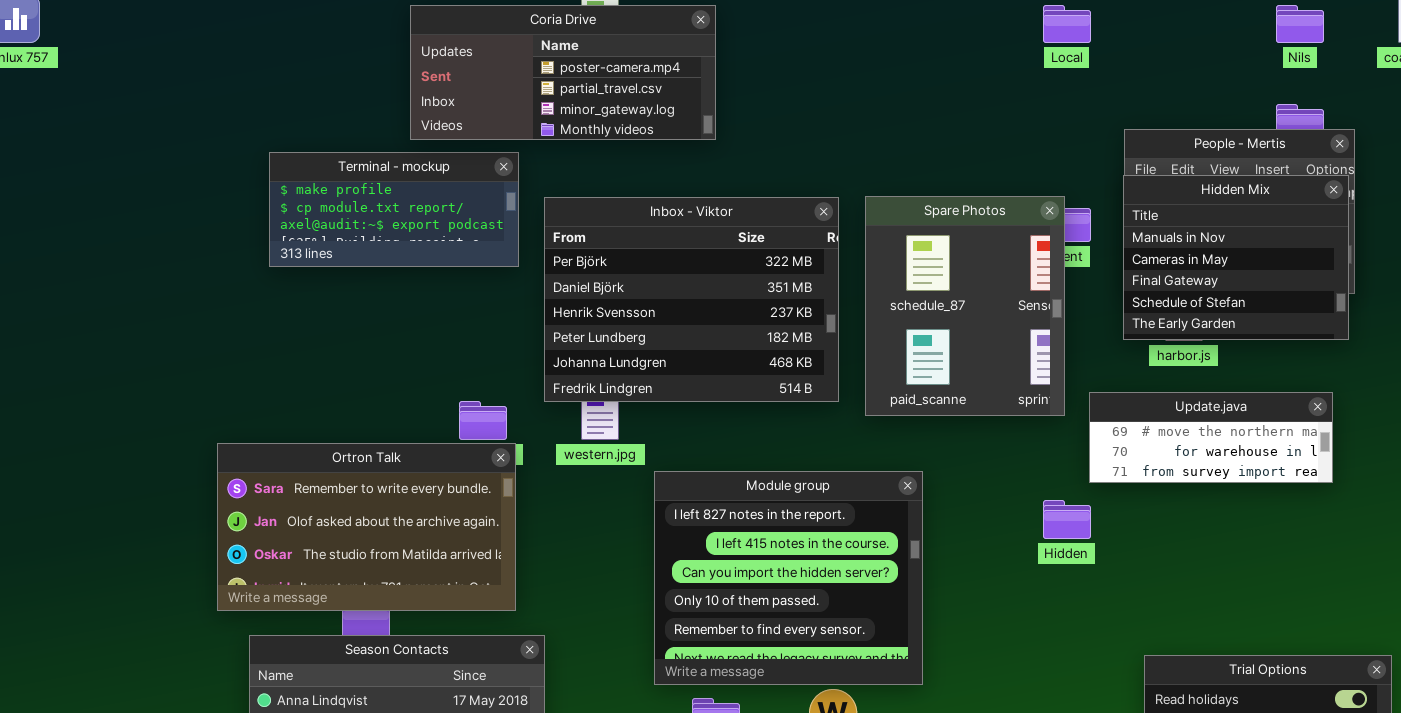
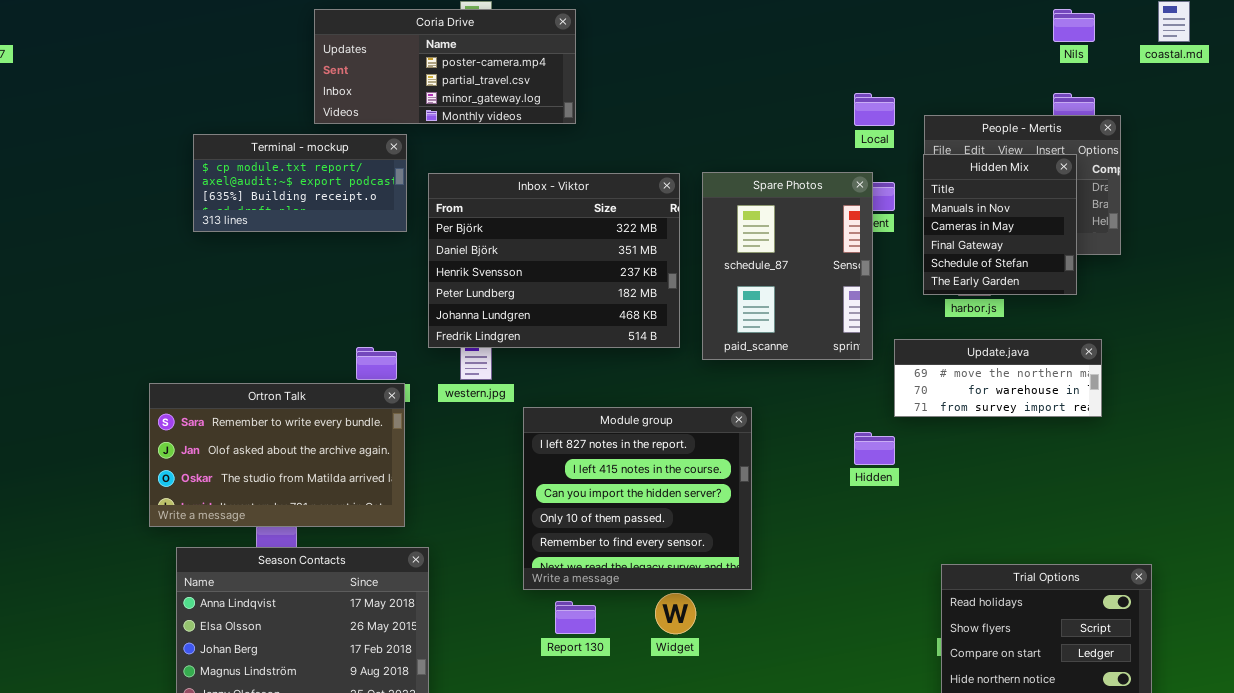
Local: [1043,5,1091,43] -> [854,93,895,126], moved
Terminal - mockup: [269,152,519,267] -> [193,134,407,232], scrolled down 1 row
Hidden Mix: [1123,175,1349,340] -> [923,154,1077,295], resized

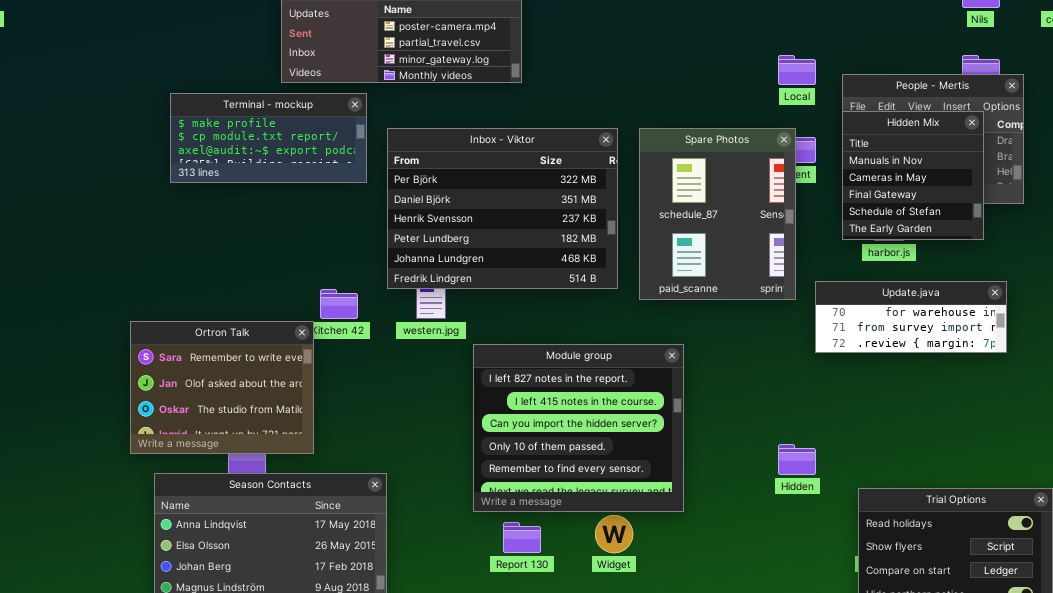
Terminal - mockup: [193,134,407,232] -> [170,93,367,183], scrolled up 1 row
Update.java: [894,339,1102,417] -> [815,281,1007,353], scrolled down 1 row
Ortron Talk: [149,383,405,527] -> [130,321,314,454], resized
Hidden: [854,432,895,465] -> [778,444,816,475], moved

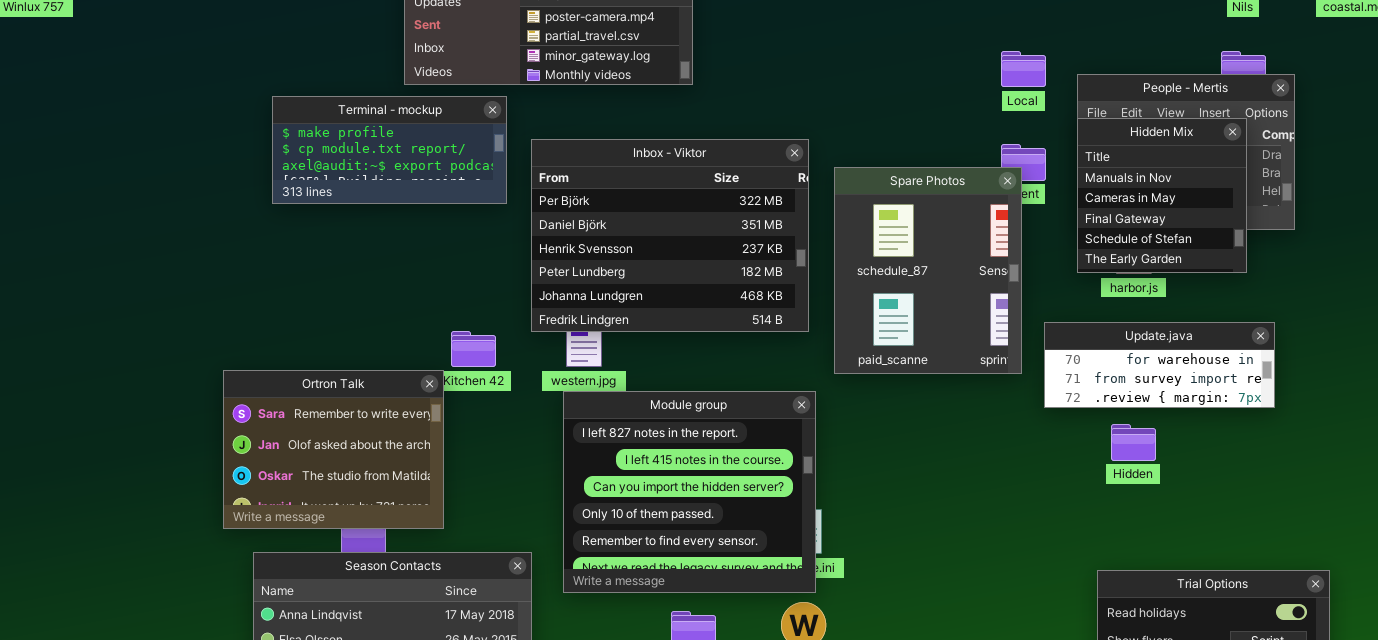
Spare Photos: [639,128,796,300] -> [834,167,1022,374], moved
Module group: [473,344,684,512] -> [563,391,816,593], moved
Hidden: [778,444,816,475] -> [1111,424,1156,461], moved

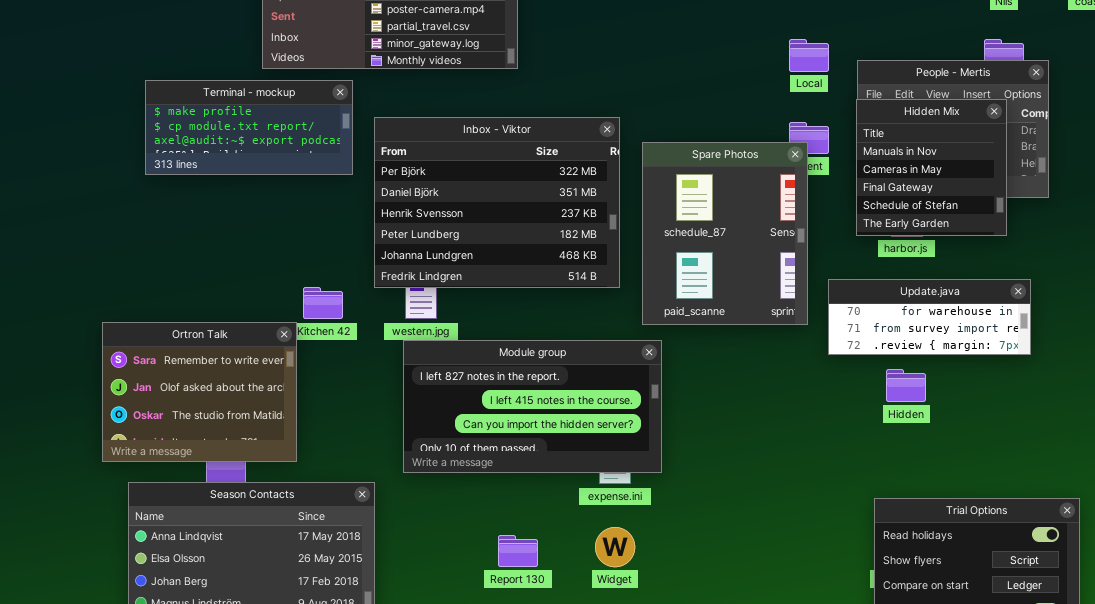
Module group: [563,391,816,593] -> [403,340,662,473], resized

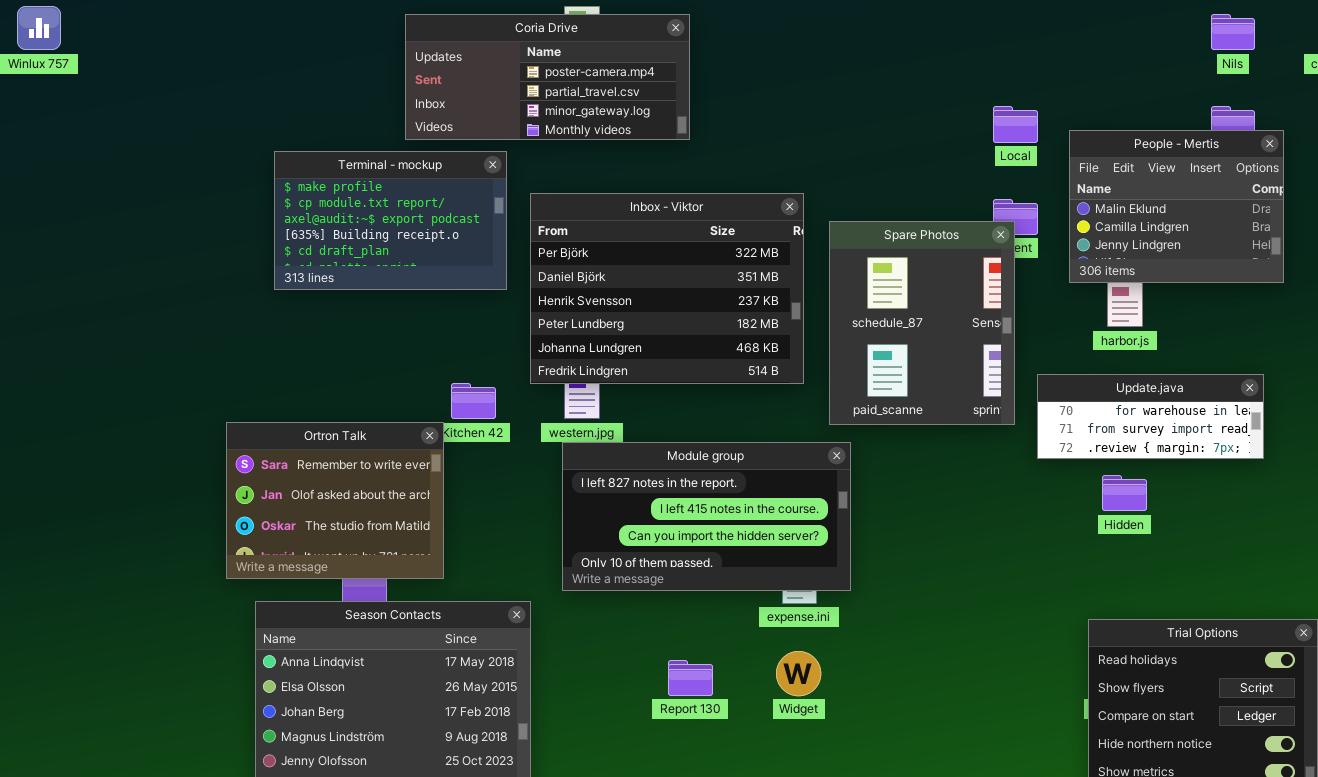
Terminal - mockup: [145,80,353,175] -> [274,151,507,290], resized
Hidden Mix: [856,99,1007,236] -> none, closed

